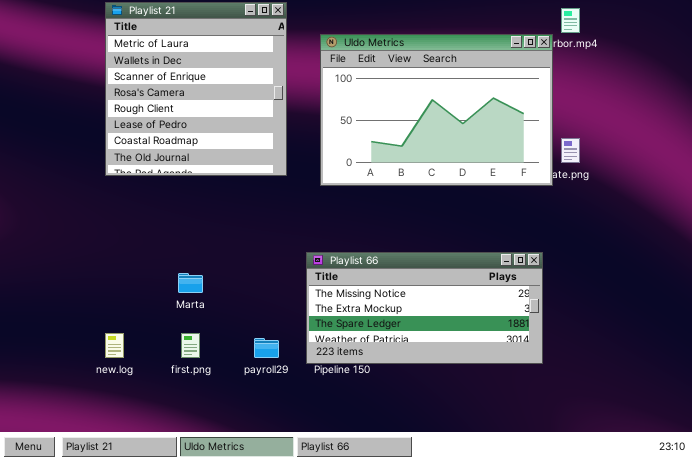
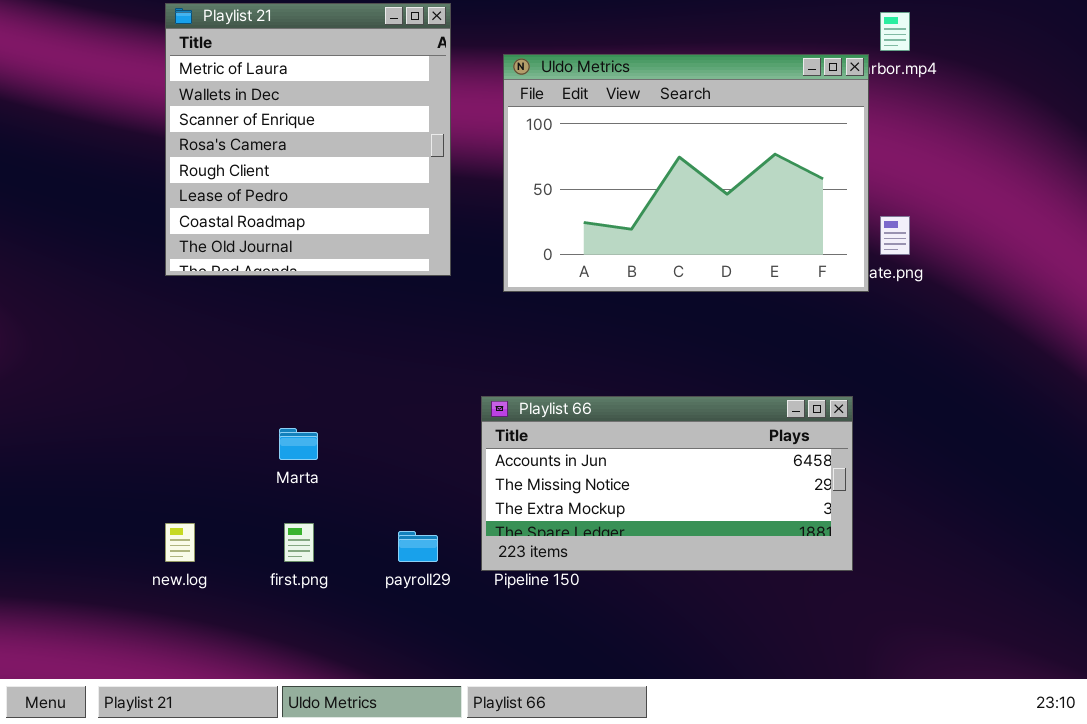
Playlist 66: [306,252,543,364] -> [481,396,853,571], scrolled up 1 row

